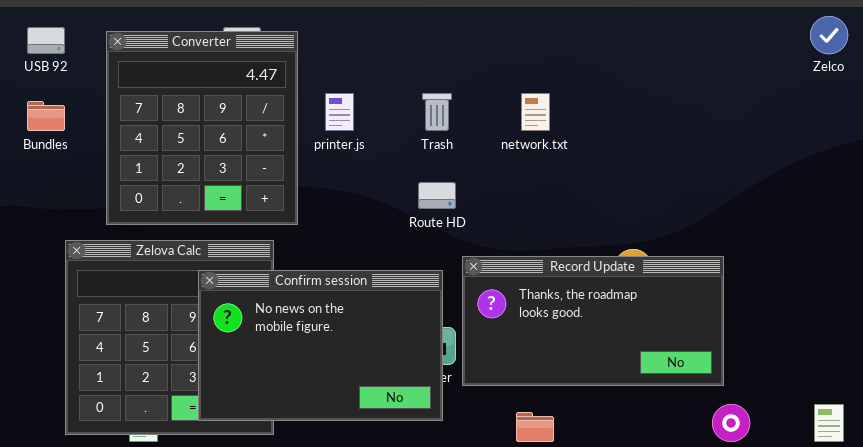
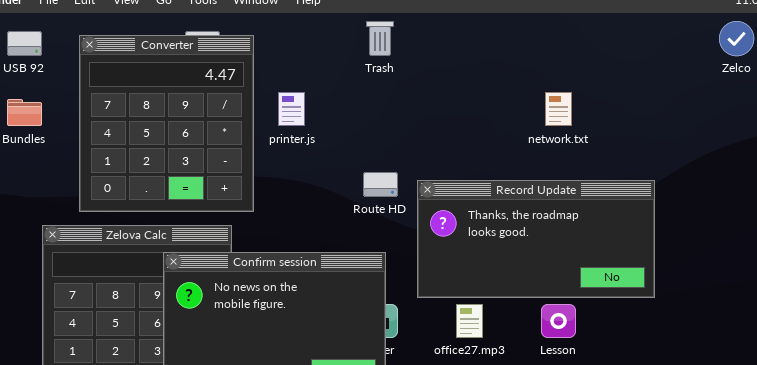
Trash: [422,93,452,131] -> [366,21,394,56], moved
network.txt: [521,93,550,131] -> [545,92,572,126], moved
Record Update: [462,256,724,386] -> [417,180,655,298], moved

